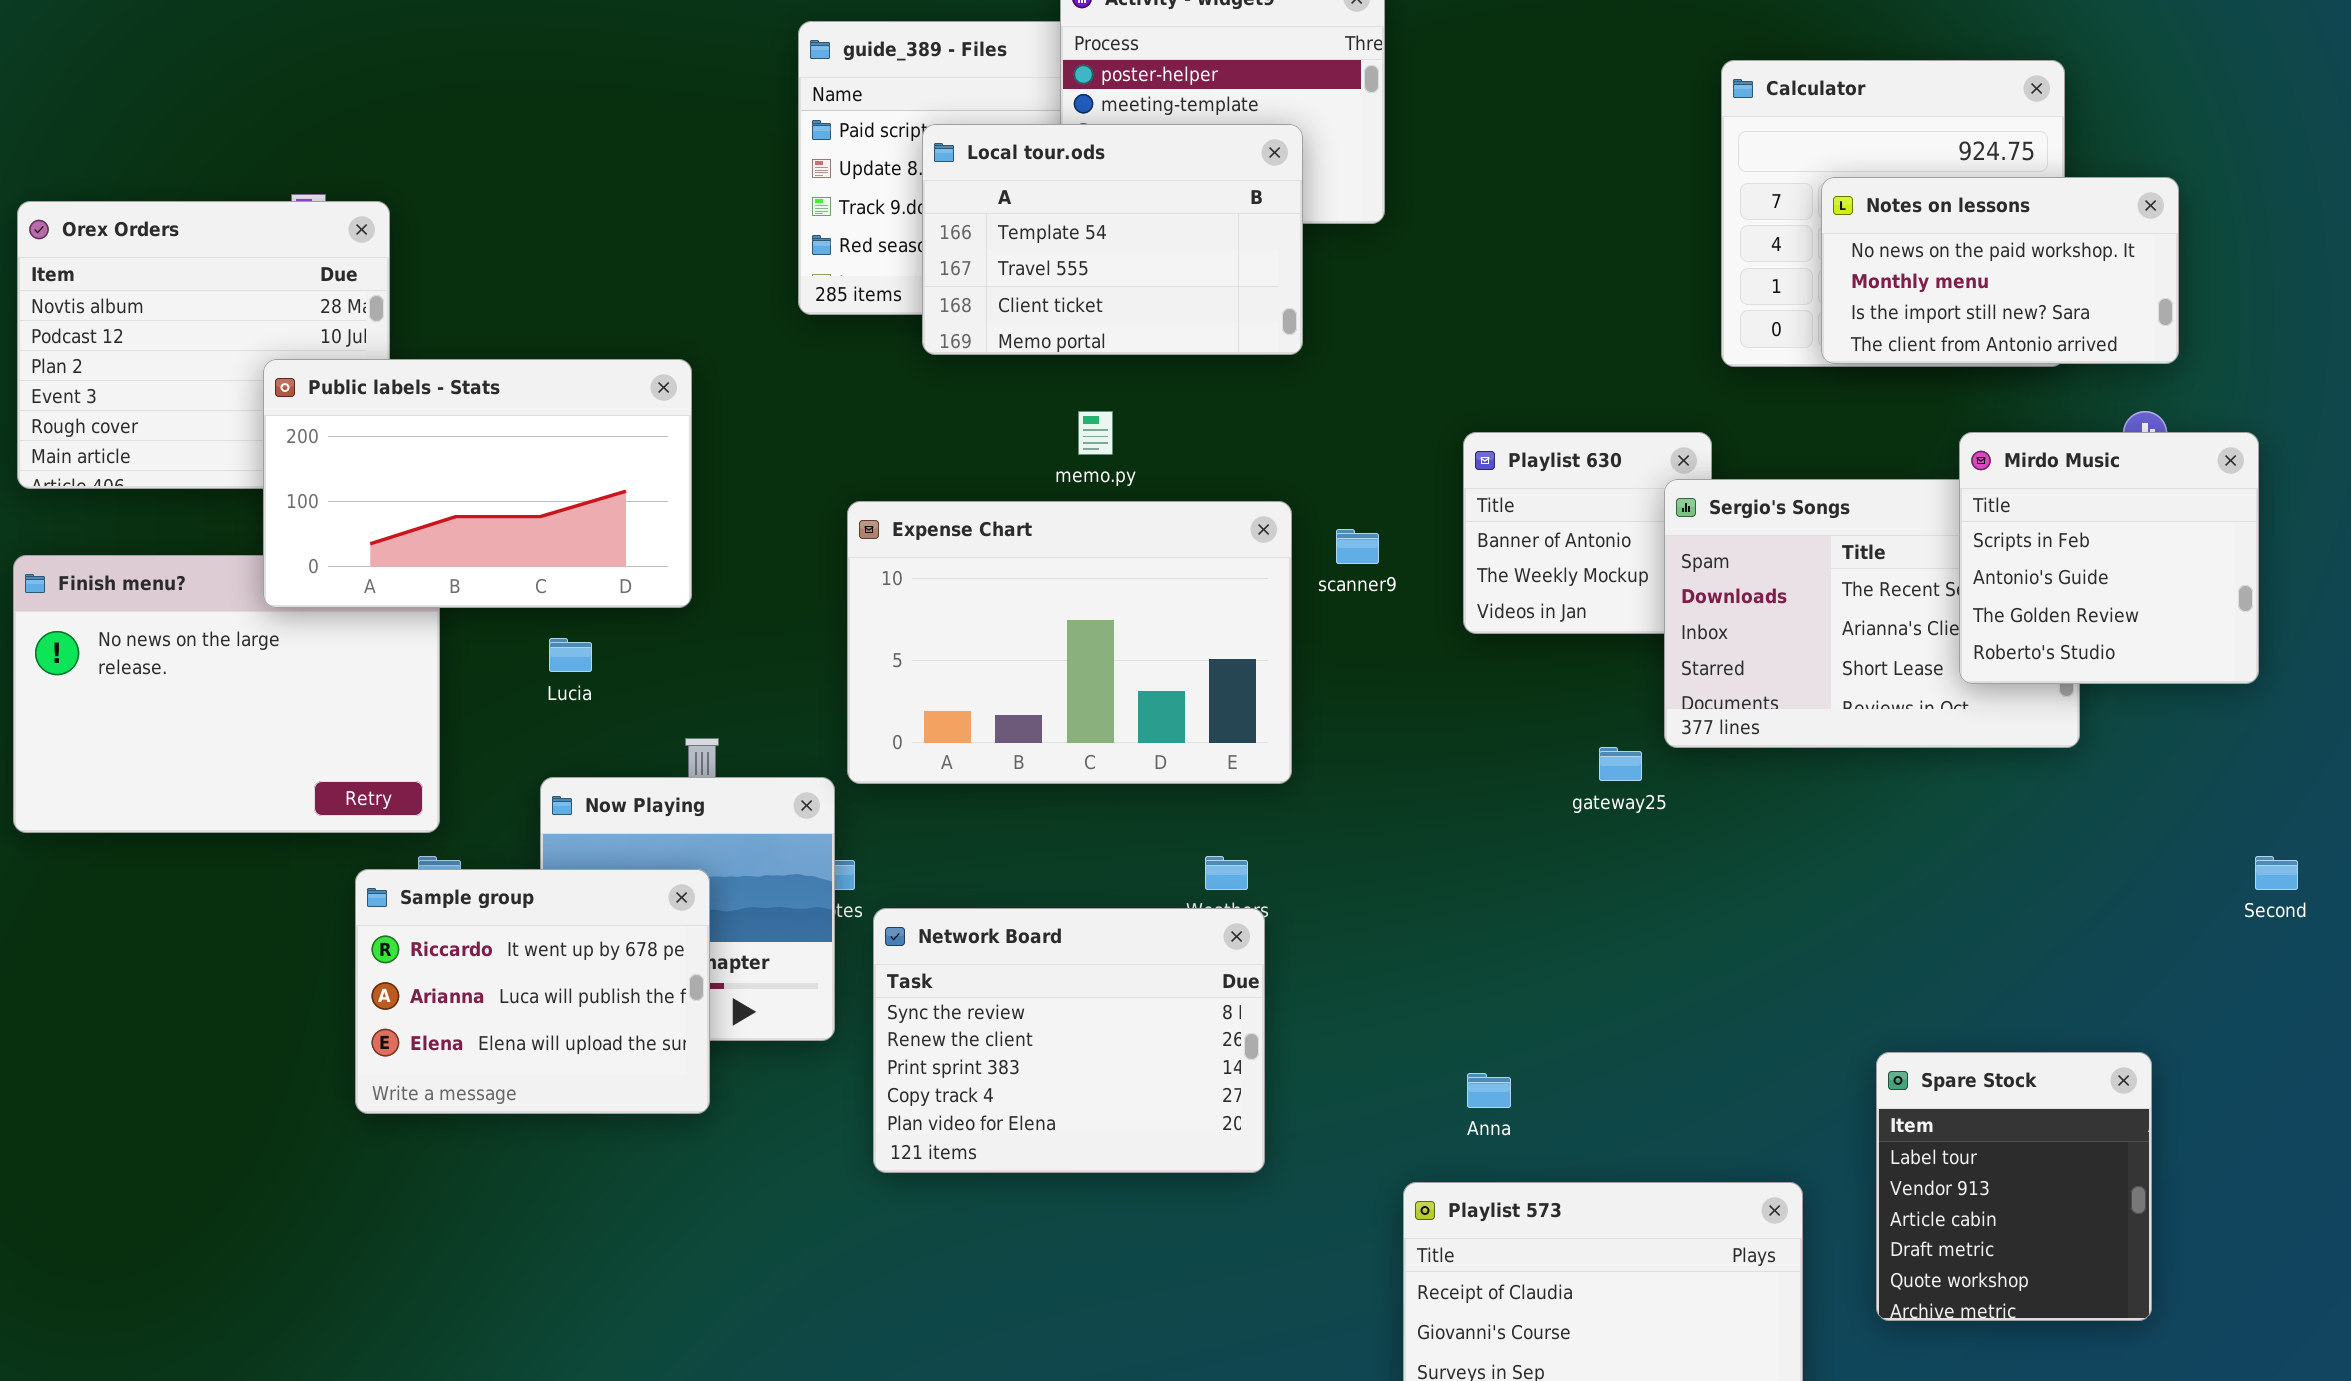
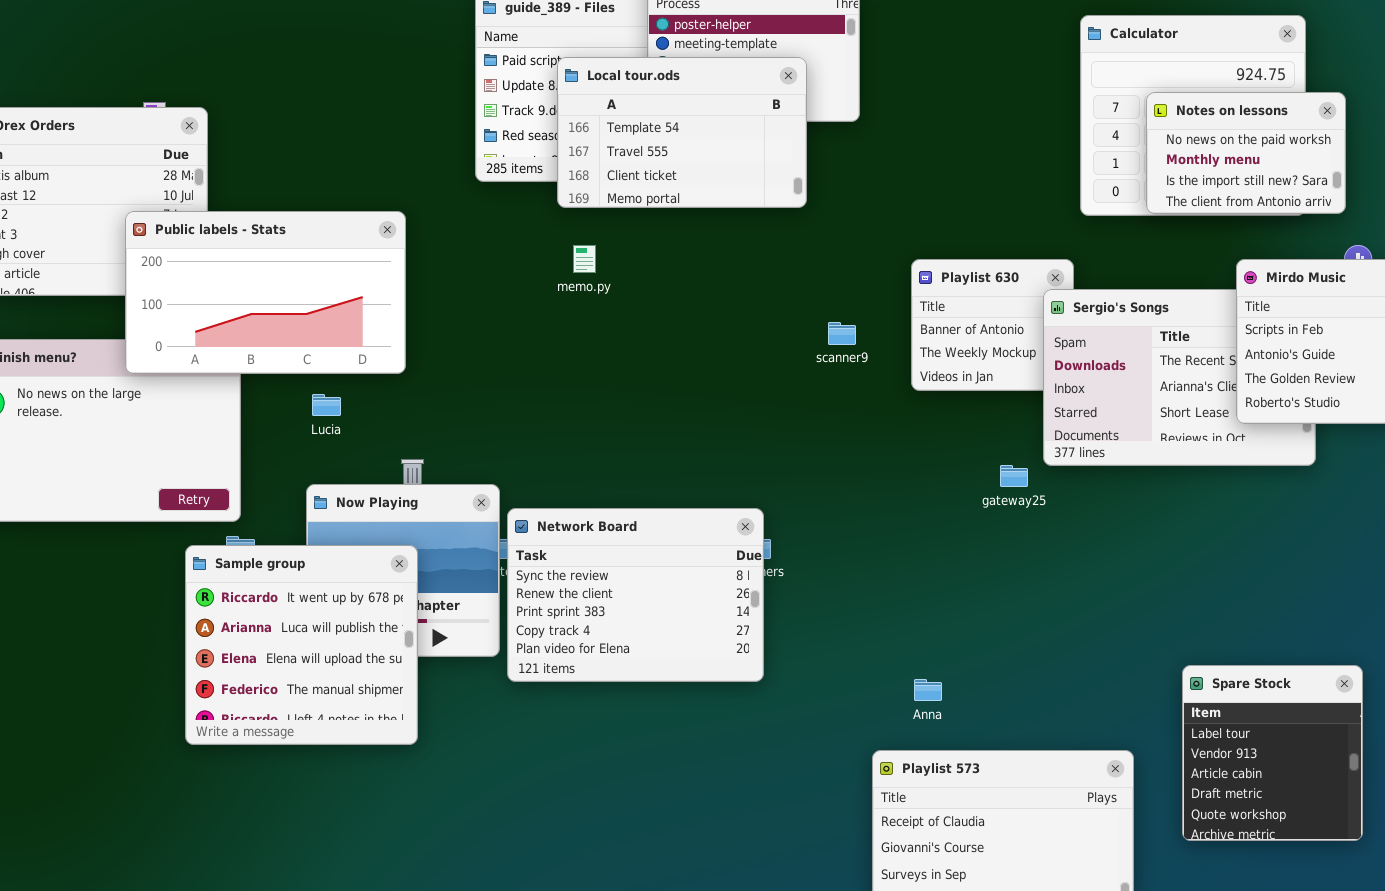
Notes on lessons: [1821,177,2179,364] -> [1146,92,1346,214], resized
memo.py: [1078,411,1113,455] -> [573,245,596,273], moved
Expense Chart: [847,501,1292,784] -> none, closed
Sample group: [355,869,710,1114] -> [185,545,418,745], resized
Network Board: [873,908,1265,1173] -> [507,508,764,682], moved

